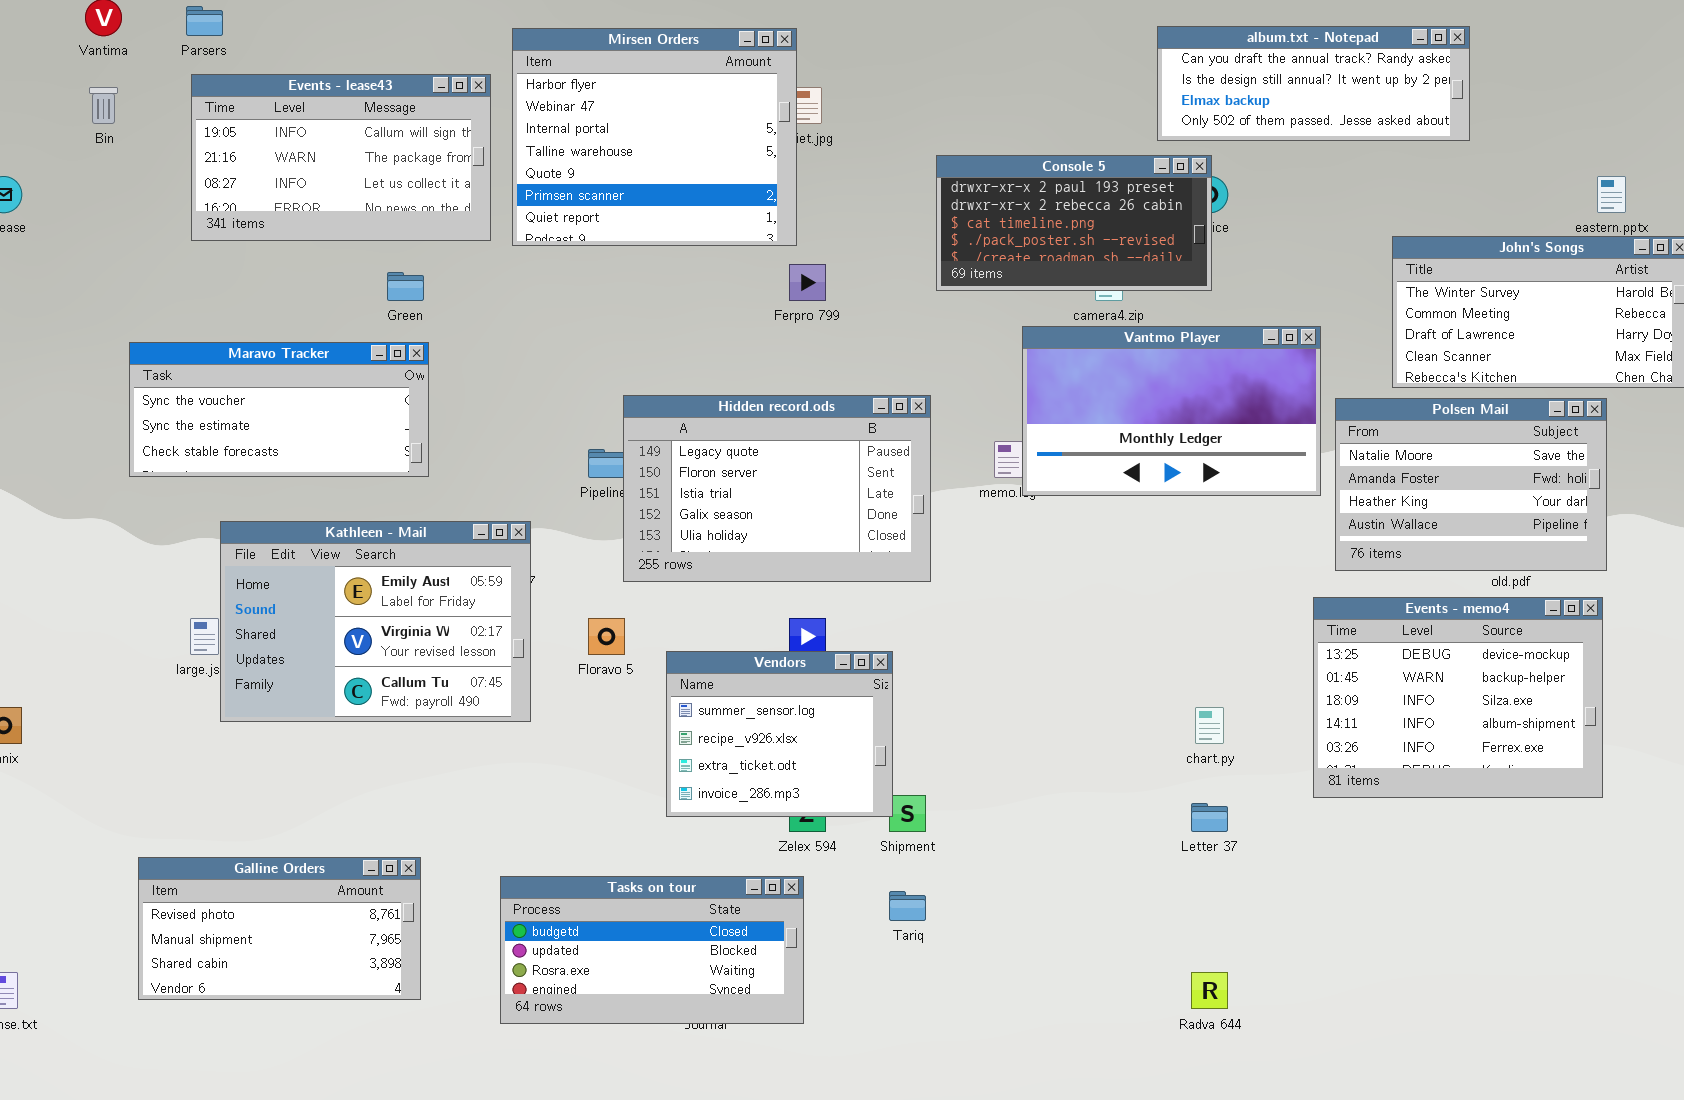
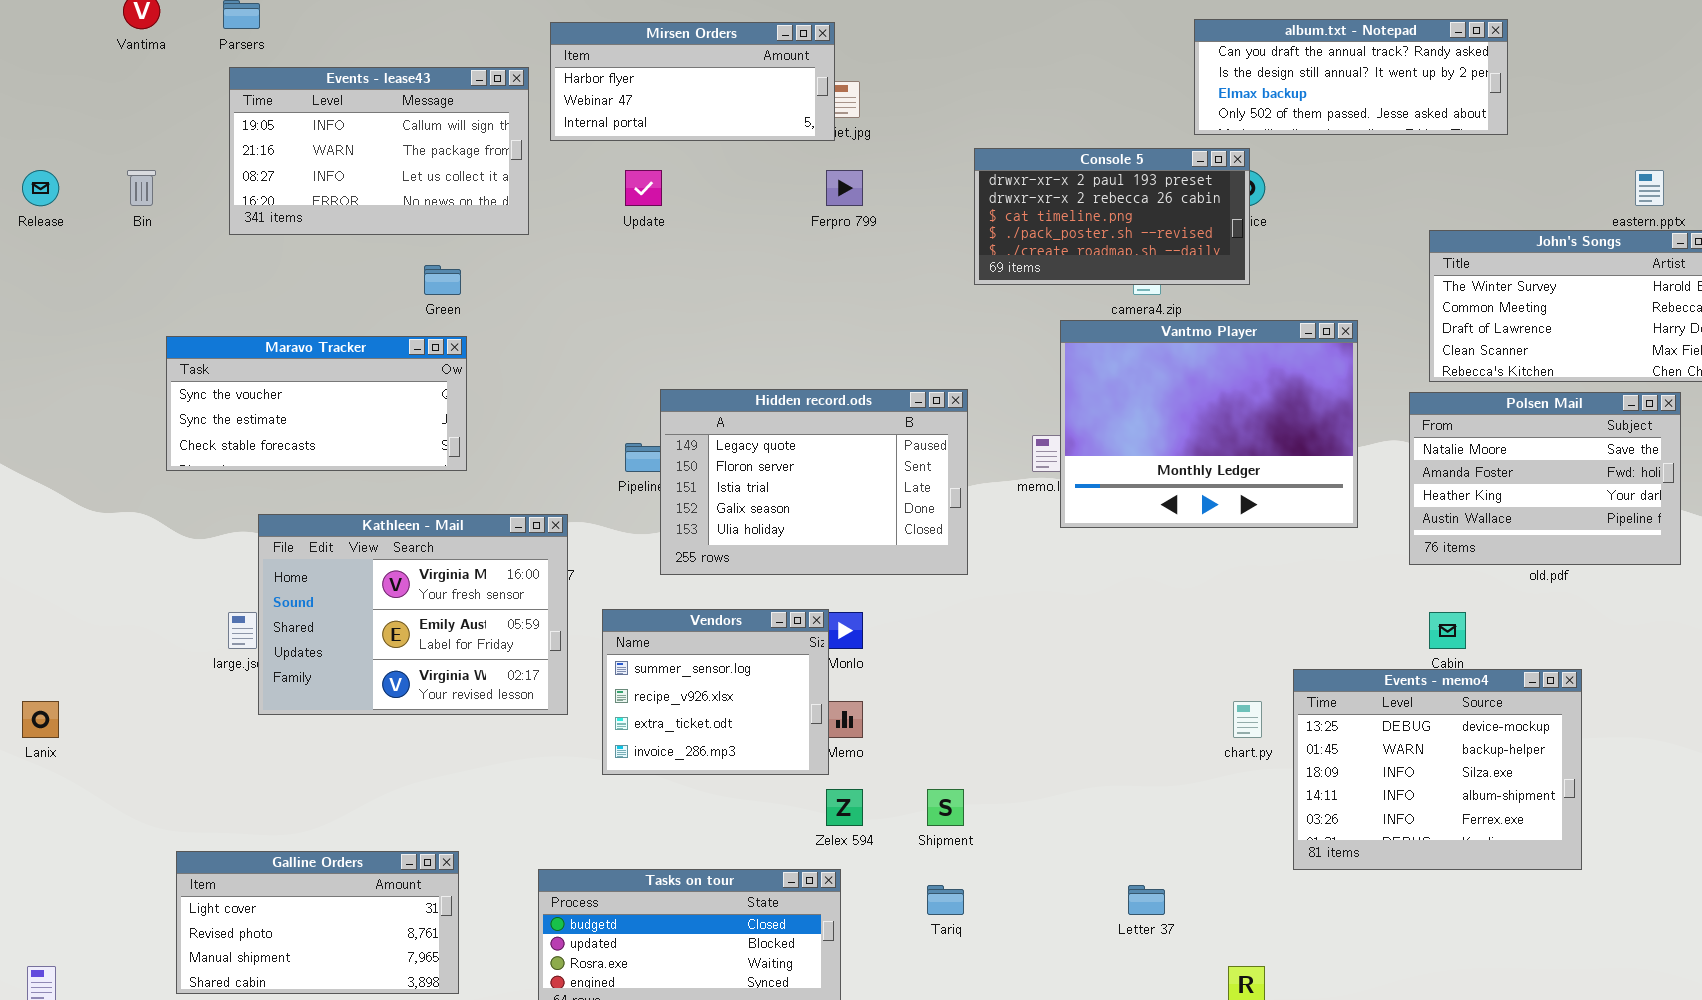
Mirsen Orders: [512,28,797,246] -> [550,22,835,141], resized
Bin: [89,87,118,124] -> [127,170,156,206], moved
Ferpro 799: [789,264,826,301] -> [826,170,863,206], moved
Vantmo Player: [1022,326,1321,496] -> [1060,320,1358,528], resized
Polsen Mail: [1335,398,1607,571] -> [1409,392,1681,565], moved
Kathleen - Mail: [220,521,531,722] -> [258,514,568,715], scrolled up 1 row
Events - memo4: [1313,597,1603,798] -> [1293,669,1582,870], moved
Vendors: [666,651,893,817] -> [602,609,829,775], moved
Letter 37: [1191,803,1228,832] -> [1128,885,1165,915], moved
Galline Orders: [138,857,421,1000] -> [176,851,459,994], scrolled up 1 row

